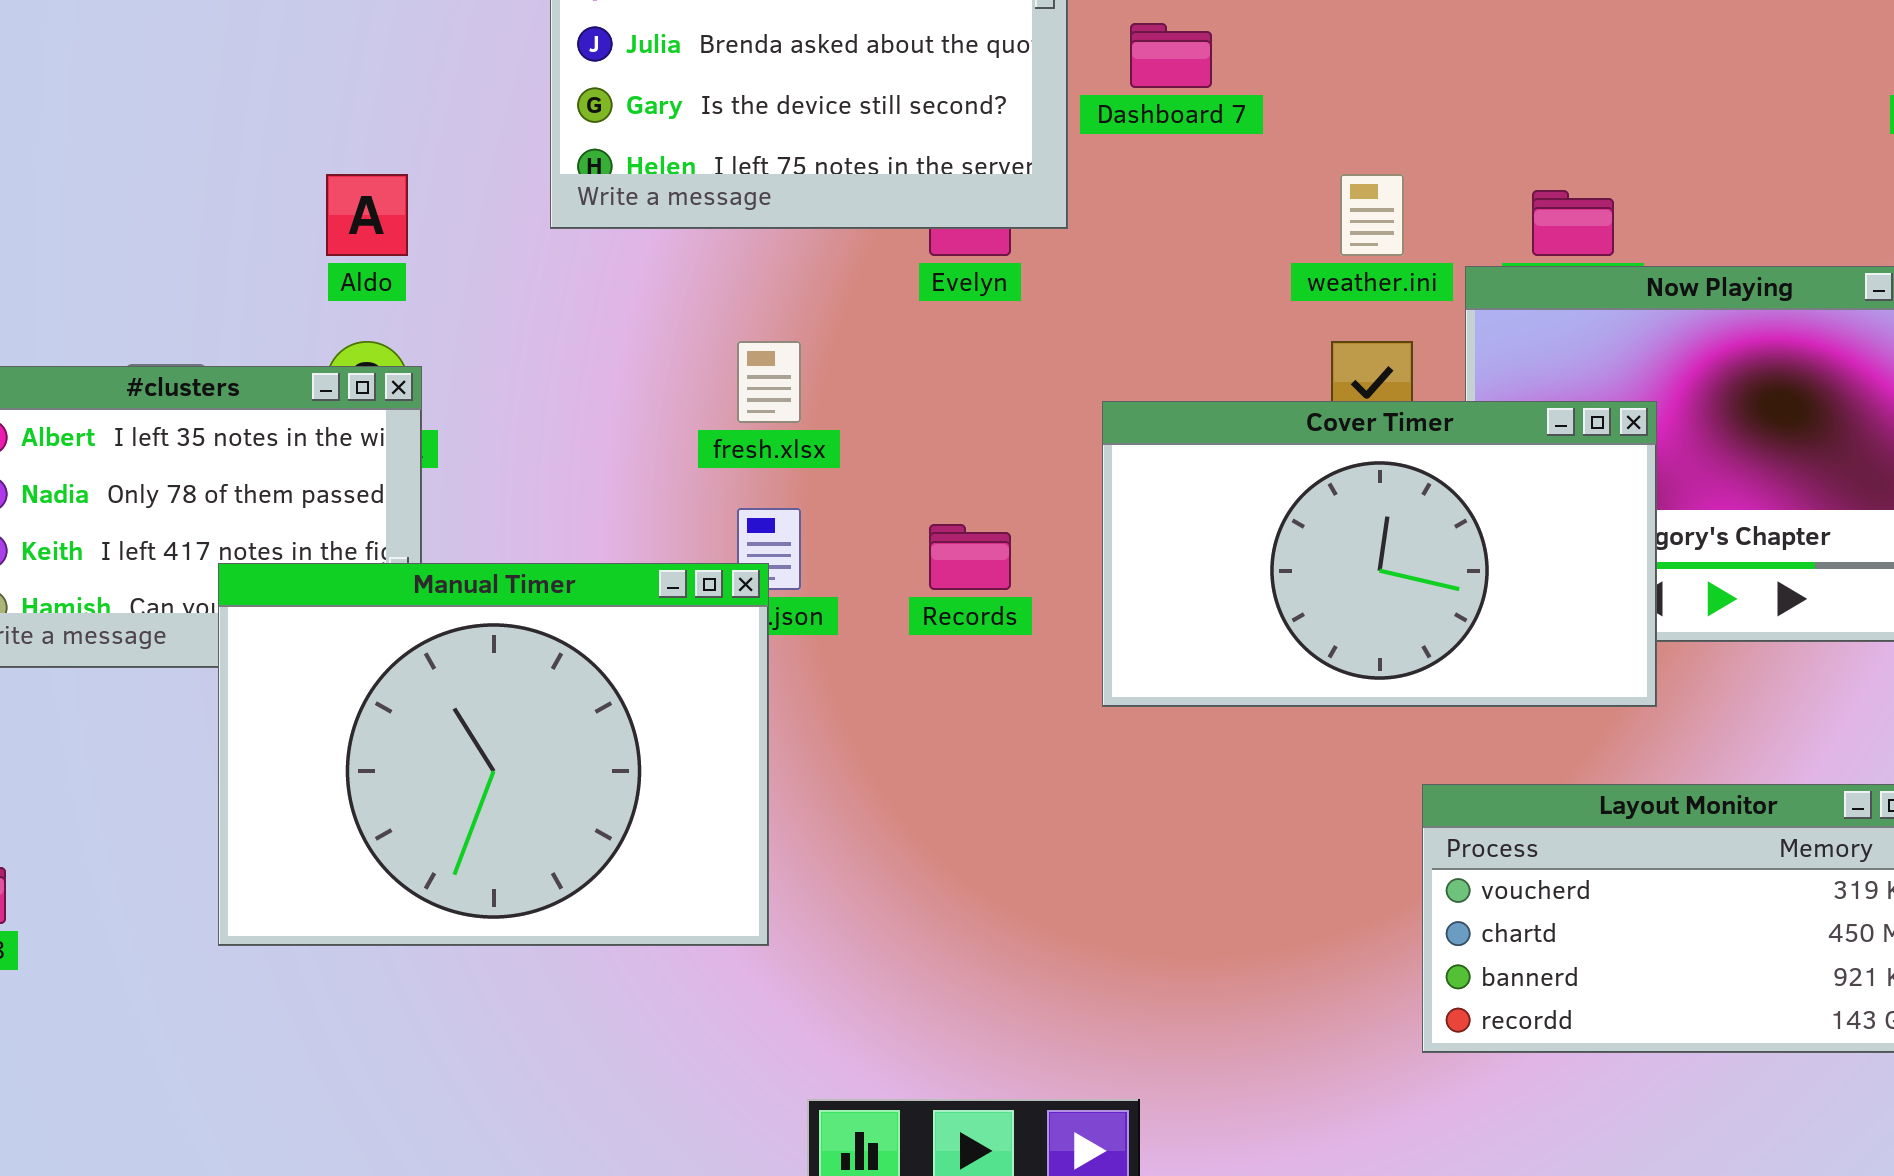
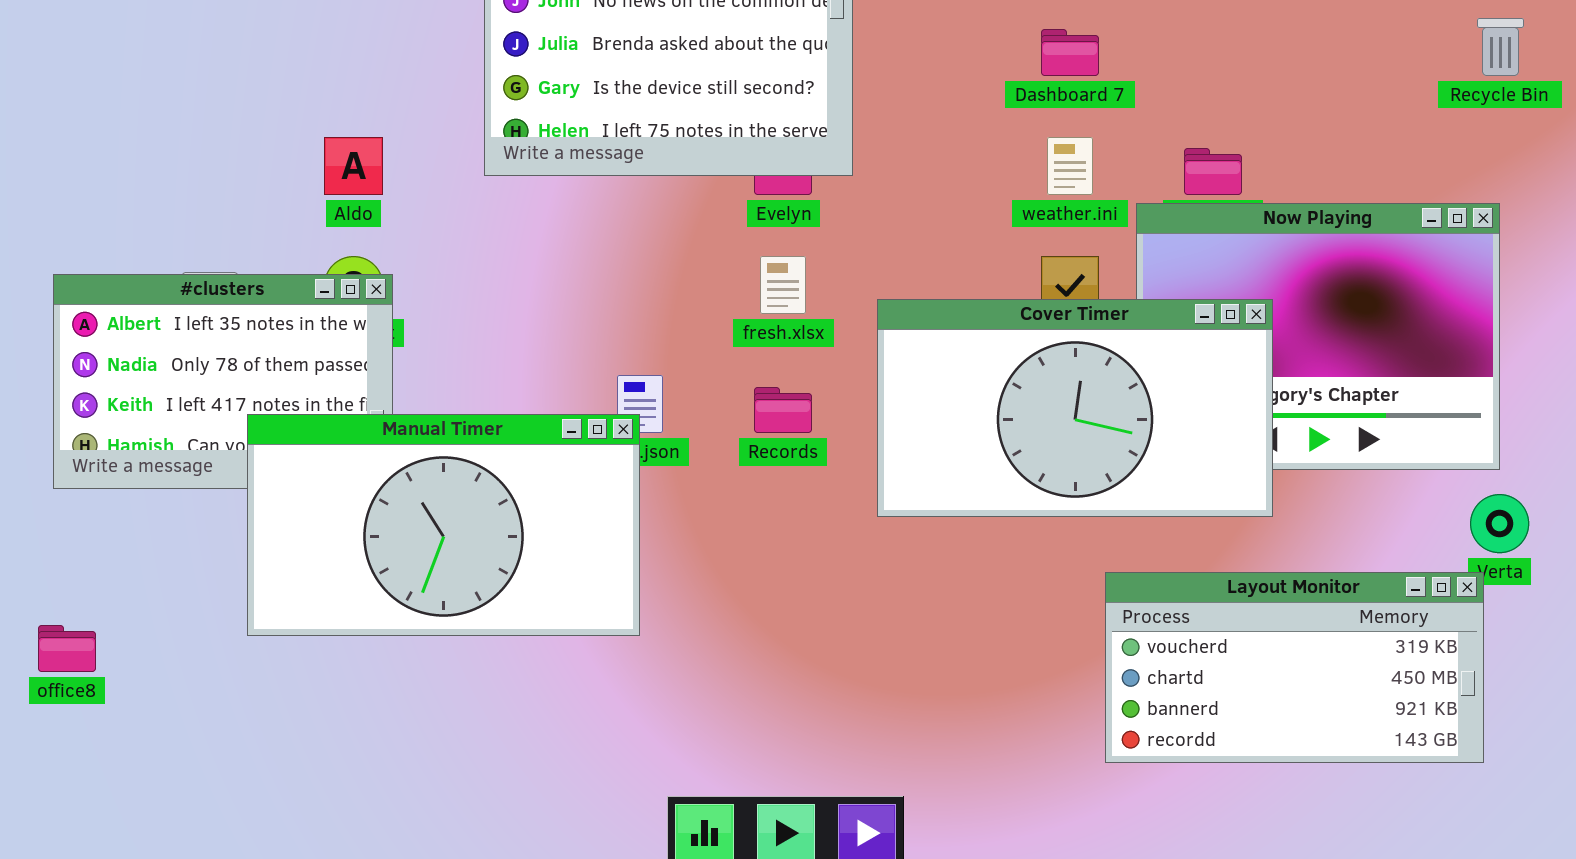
Dashboard 7: [1130,23,1212,88] -> [1041,29,1099,76], moved
fresh.xlsx: [737,341,801,423] -> [760,256,806,314], moved
Manual Timer: [218,563,769,946] -> [247,414,640,636], resized

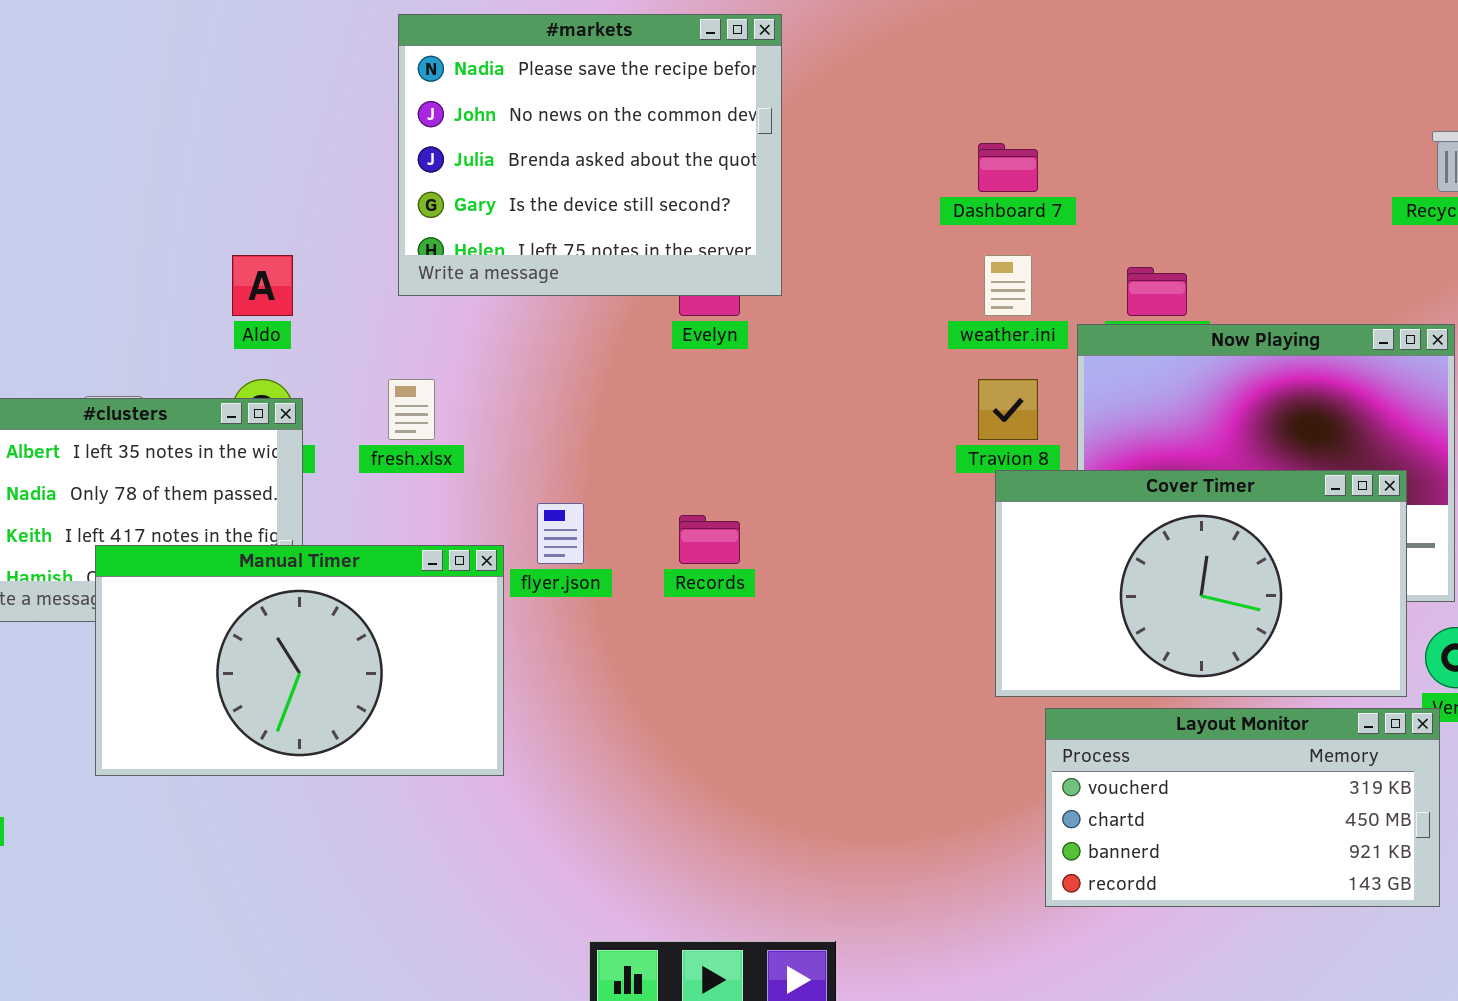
fresh.xlsx: [760,256,806,314] -> [388,379,435,440], moved
Cover Timer: [877,299,1273,517] -> [995,470,1407,697], moved
Manual Timer: [247,414,640,636] -> [95,545,504,776], moved

